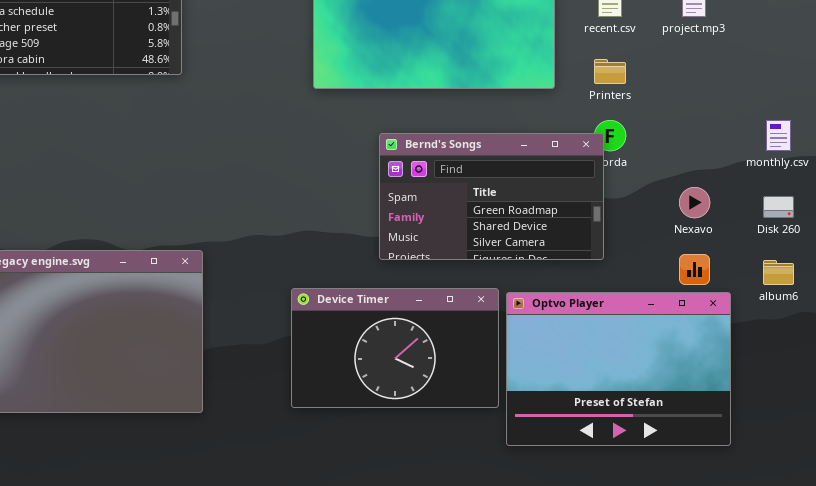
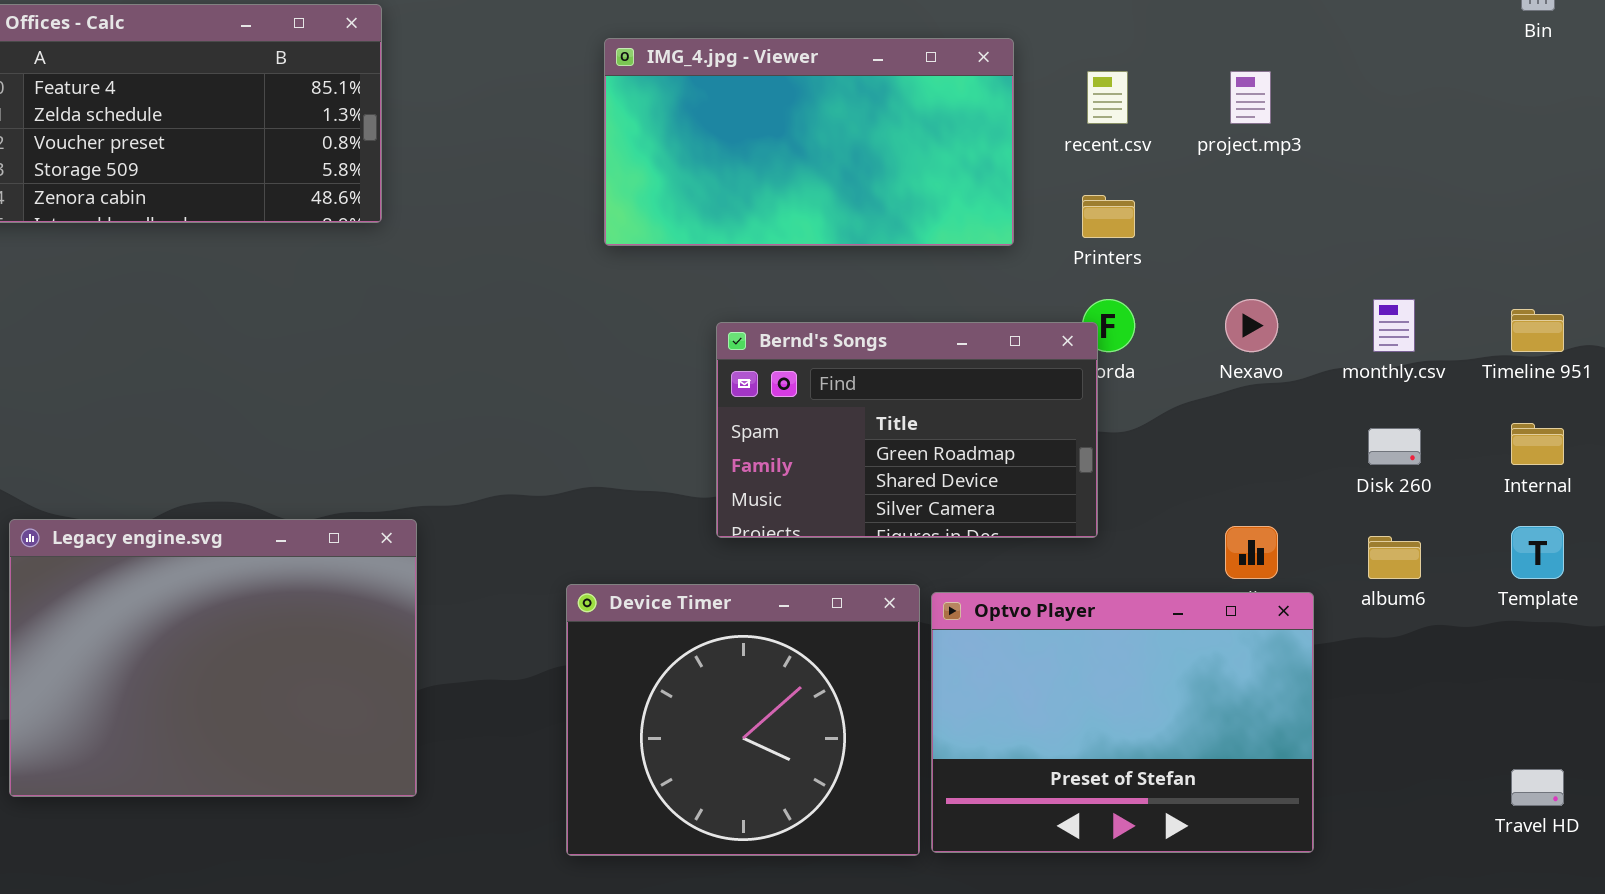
Nexavo: [679,187,710,218] -> [1225,299,1278,352], moved
Device Timer: [291,288,499,408] -> [566,584,920,856], resized

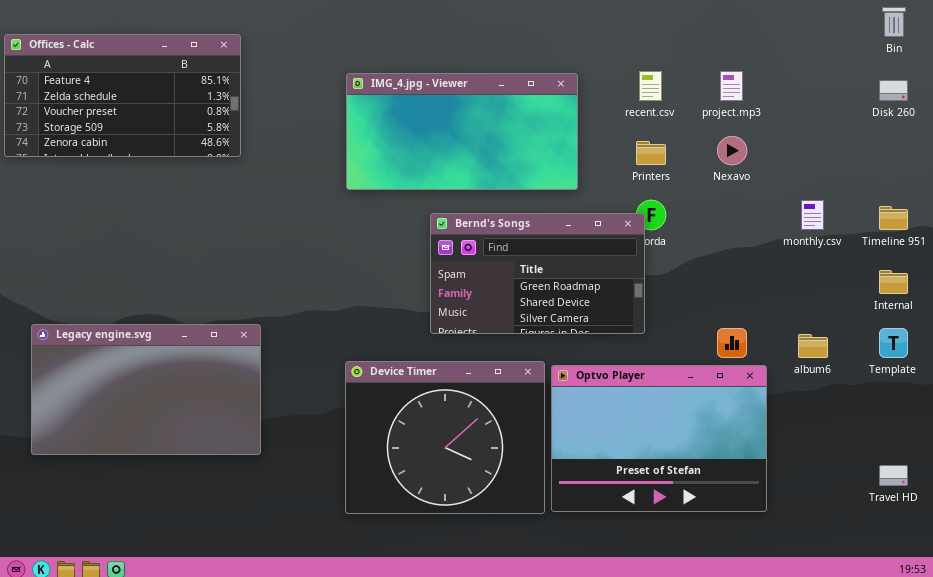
IMG_4.jpg - Viewer: [604,38,1014,246] -> [346,73,578,190], moved
Nexavo: [1225,299,1278,352] -> [717,136,747,165], moved
Disk 260: [1368,428,1421,465] -> [879,80,908,101], moved
Legacy engine.svg: [9,519,417,797] -> [31,324,261,455], resized

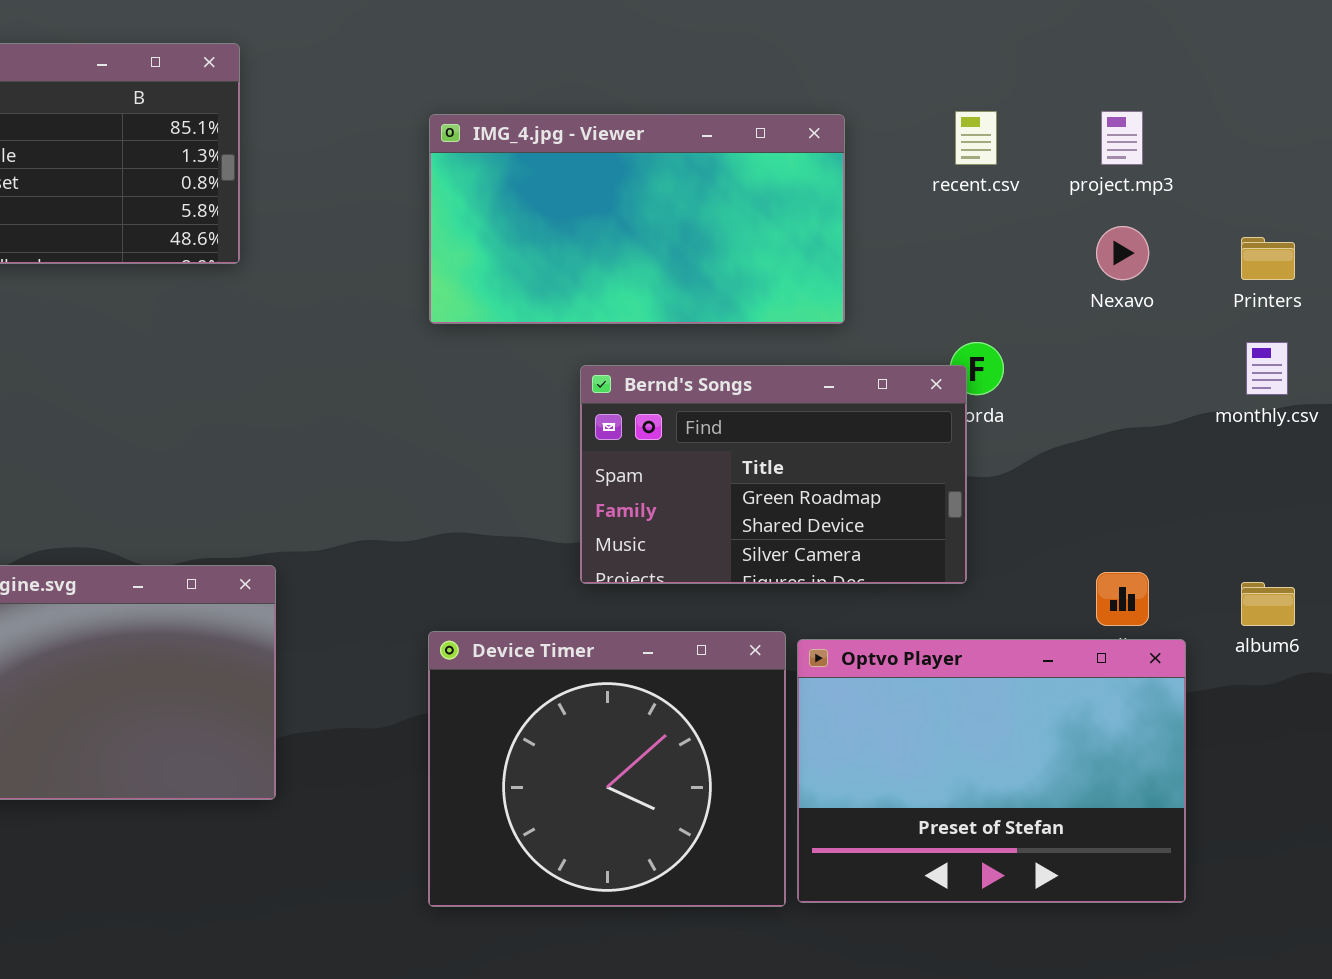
Printers: [636,141,666,165] -> [1241,237,1295,280], moved

